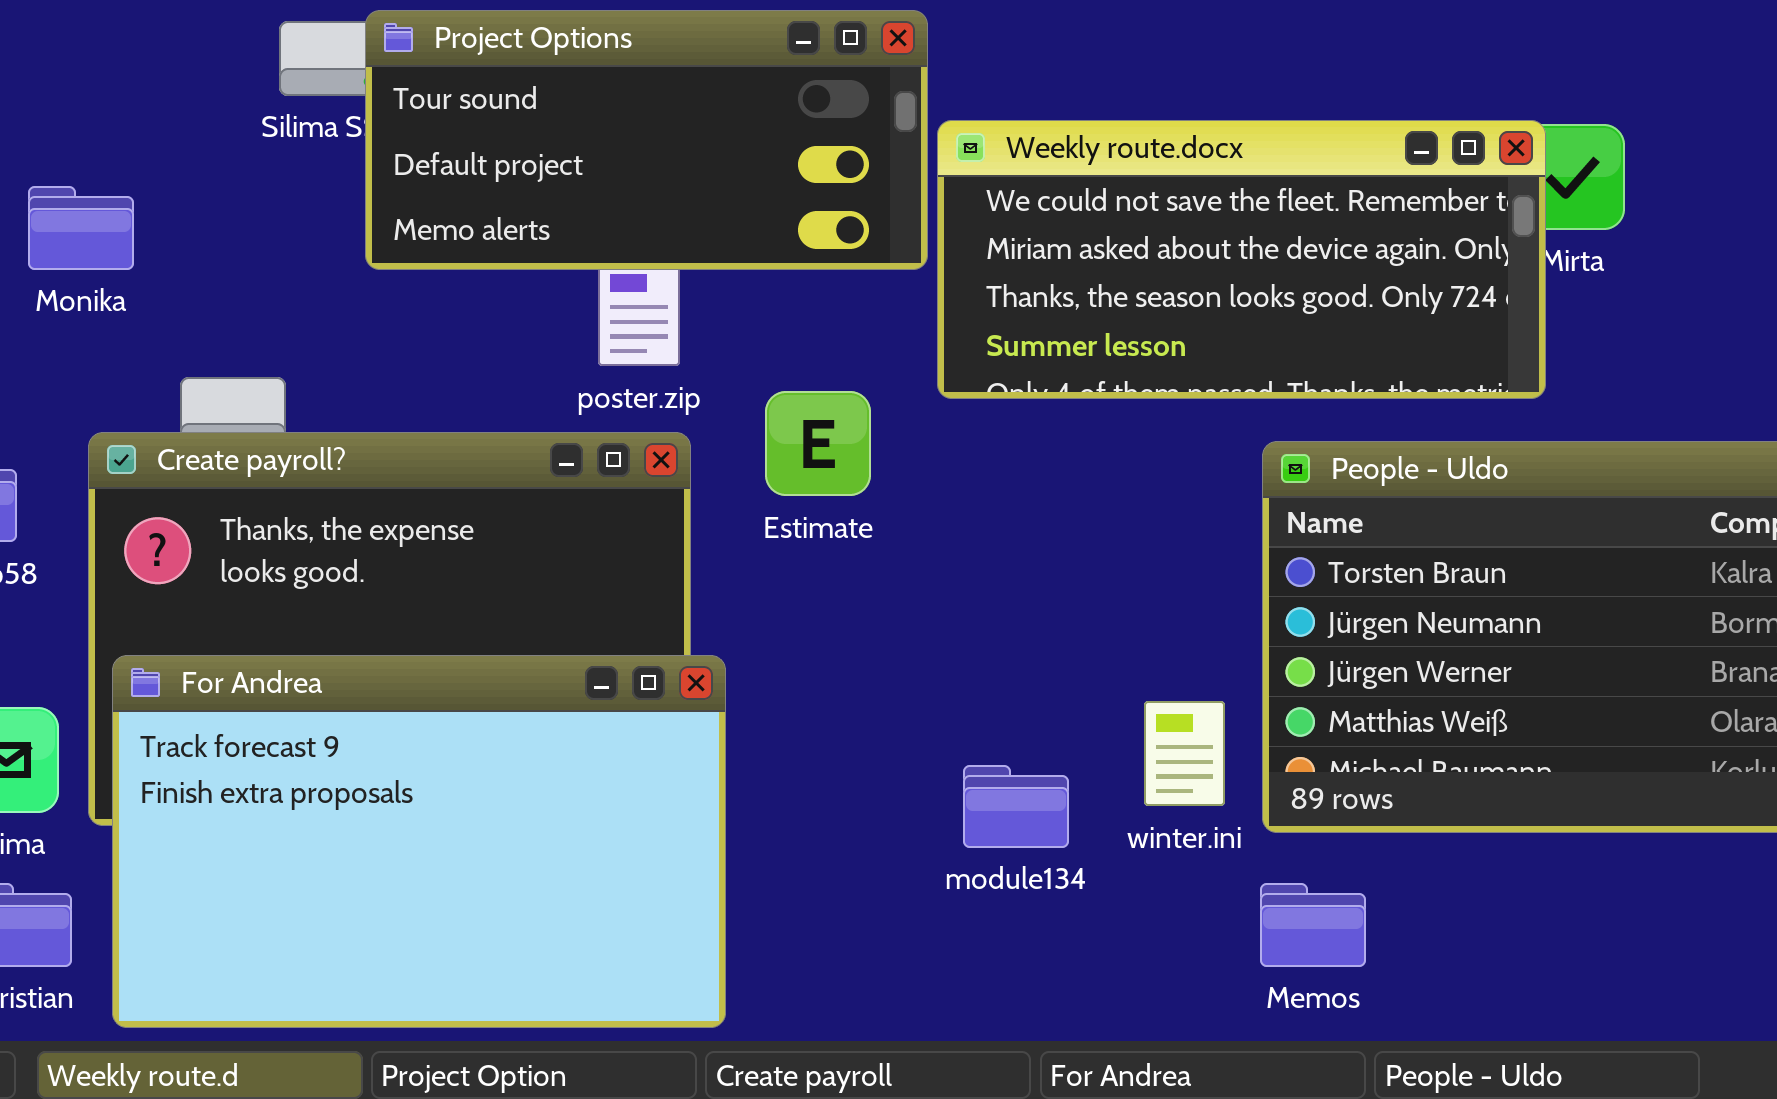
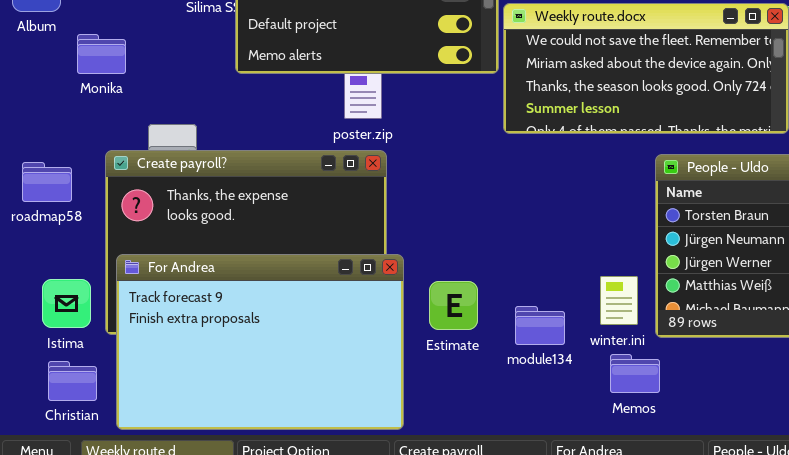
Estimate: [765,391,871,496] -> [429,281,478,330], moved
Memos: [1260,883,1366,967] -> [610,354,660,393], moved

